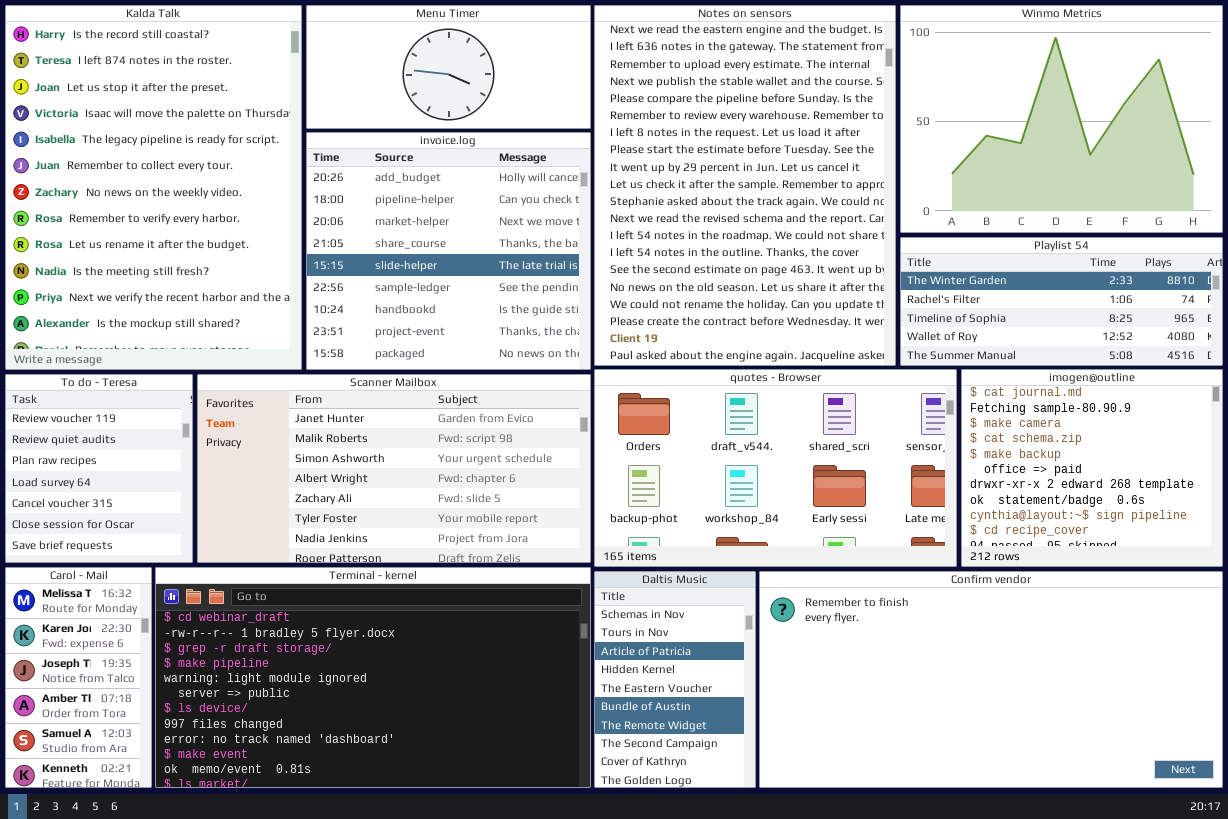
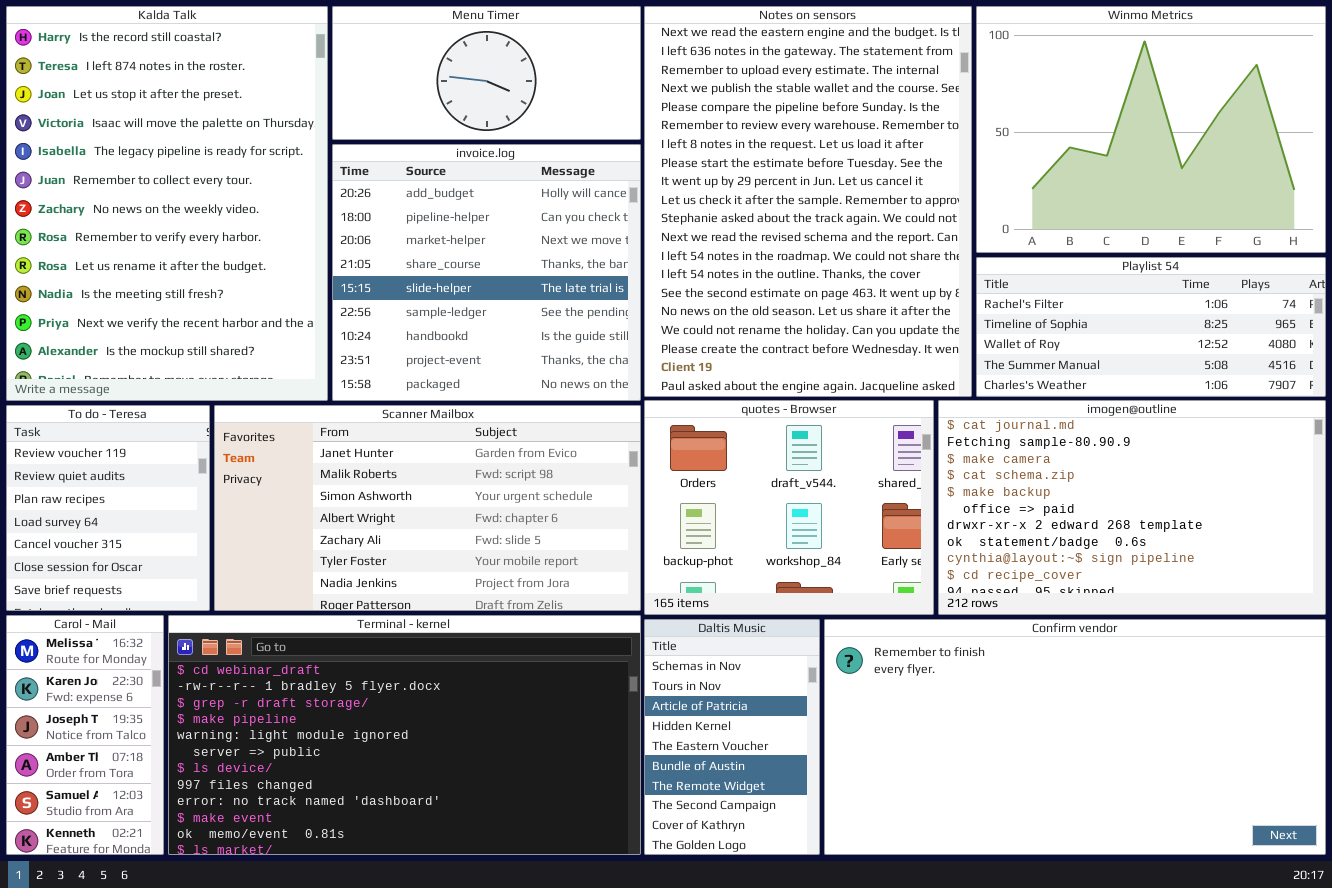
Playlist 54: [900,237,1223,366] -> [976,257,1326,397], scrolled down 1 row
quotes - Browser: [594,369,957,567] -> [644,400,934,615], resized
imogen@outline: [961,369,1223,567] -> [938,400,1326,615], resized

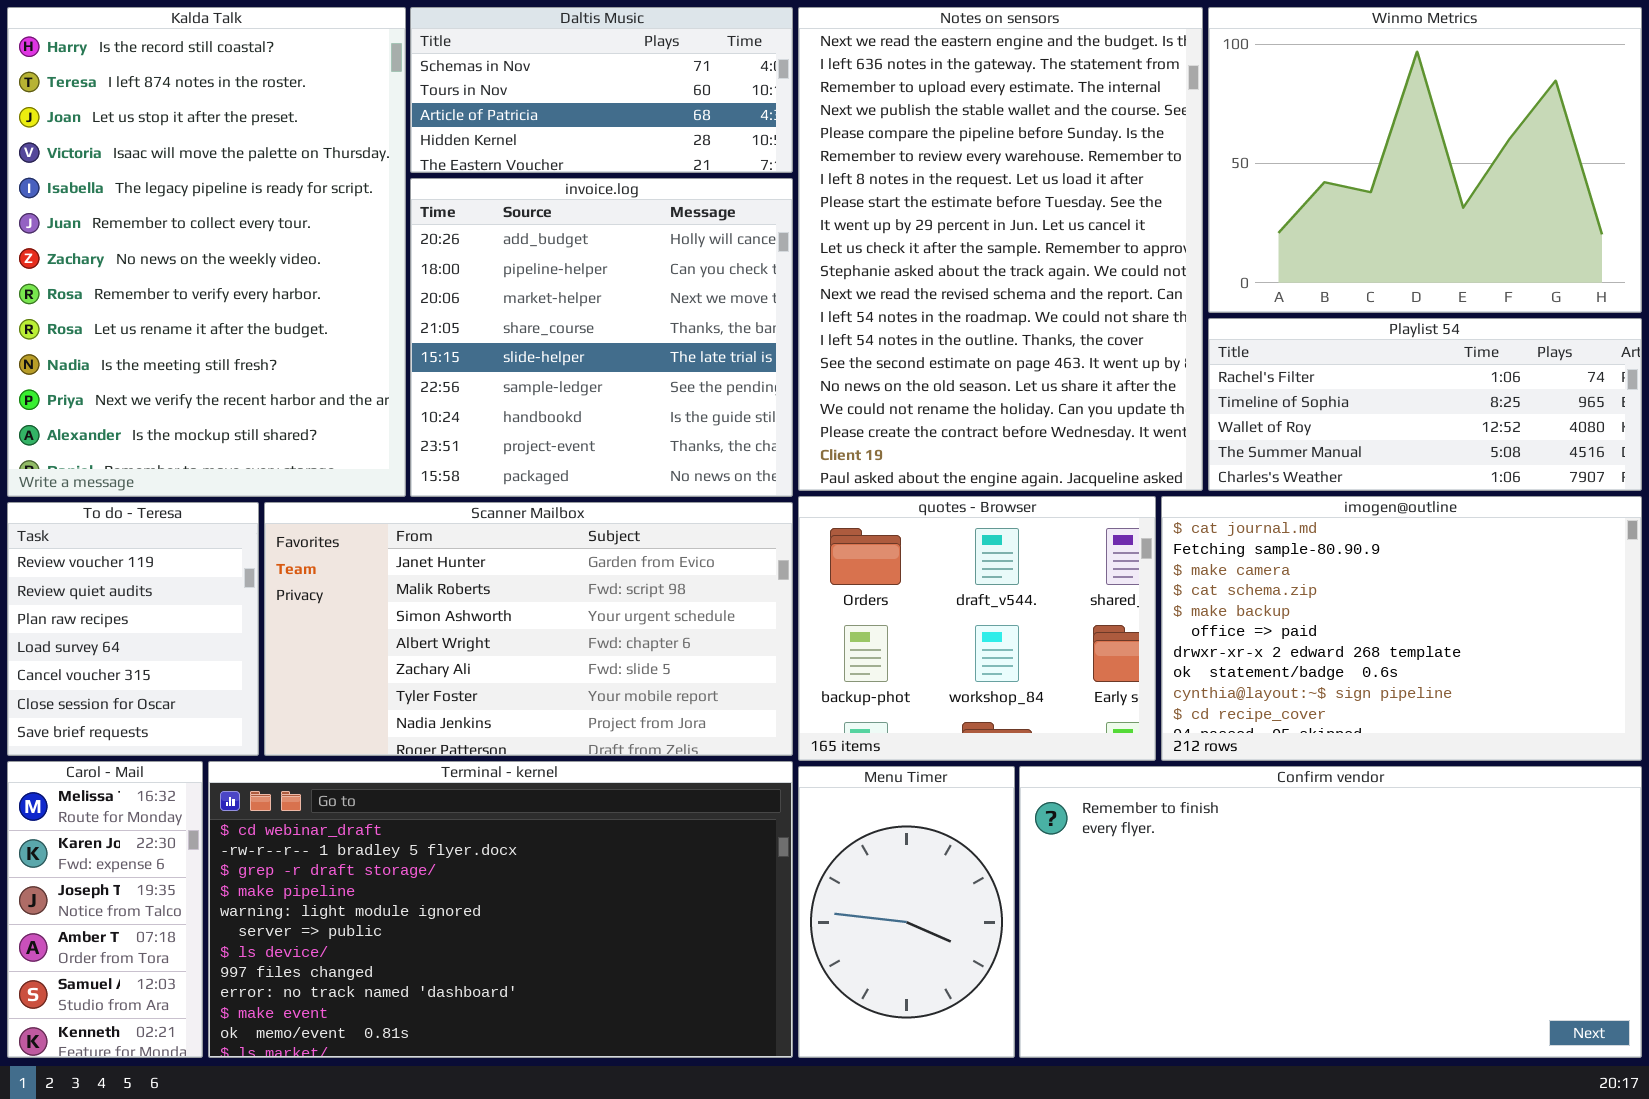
Menu Timer: [332,6,641,140] -> [798,766,1015,1058], moved, resized
Daltis Music: [644,619,820,855] -> [410,7,793,173], moved, resized

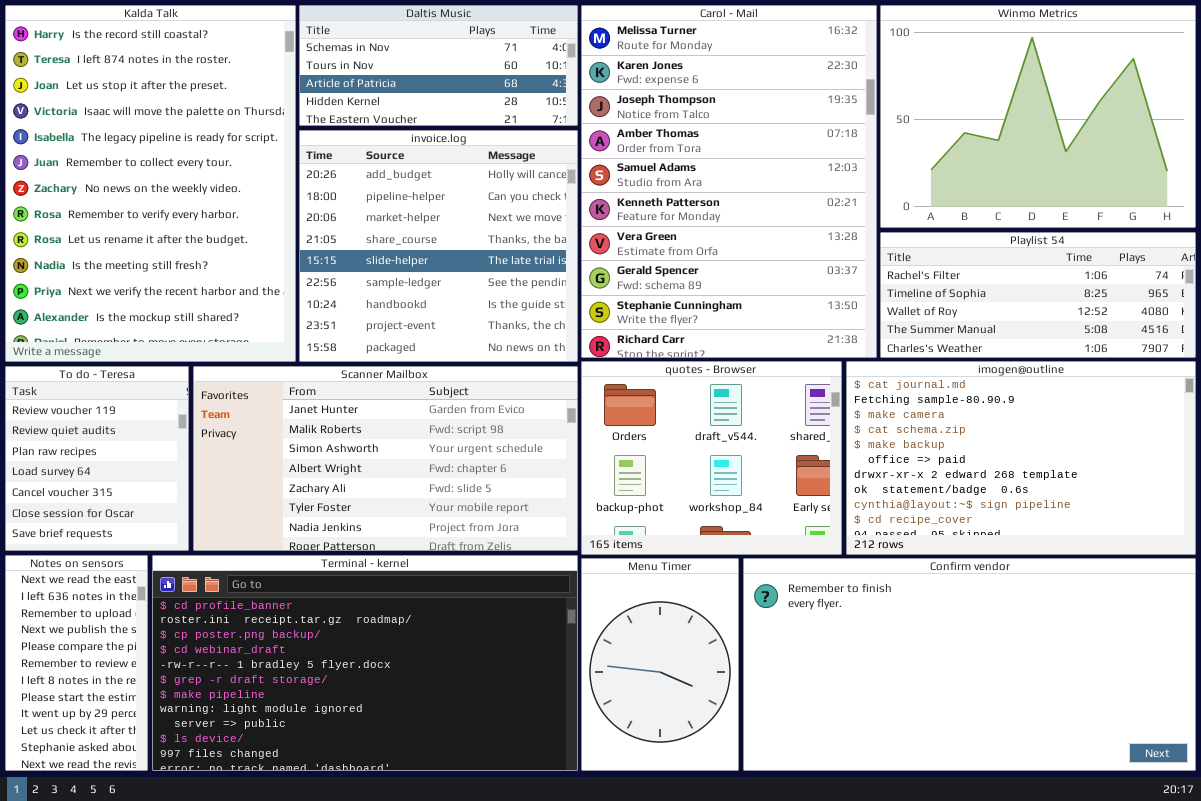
Notes on sensors: [798,7,1203,491] -> [5,555,148,771], moved, resized
Carol - Mail: [7,761,203,1058] -> [581,5,877,358], moved, resized
Terminal - kernel: [208,761,793,1058] -> [152,555,578,771], scrolled up 3 rows

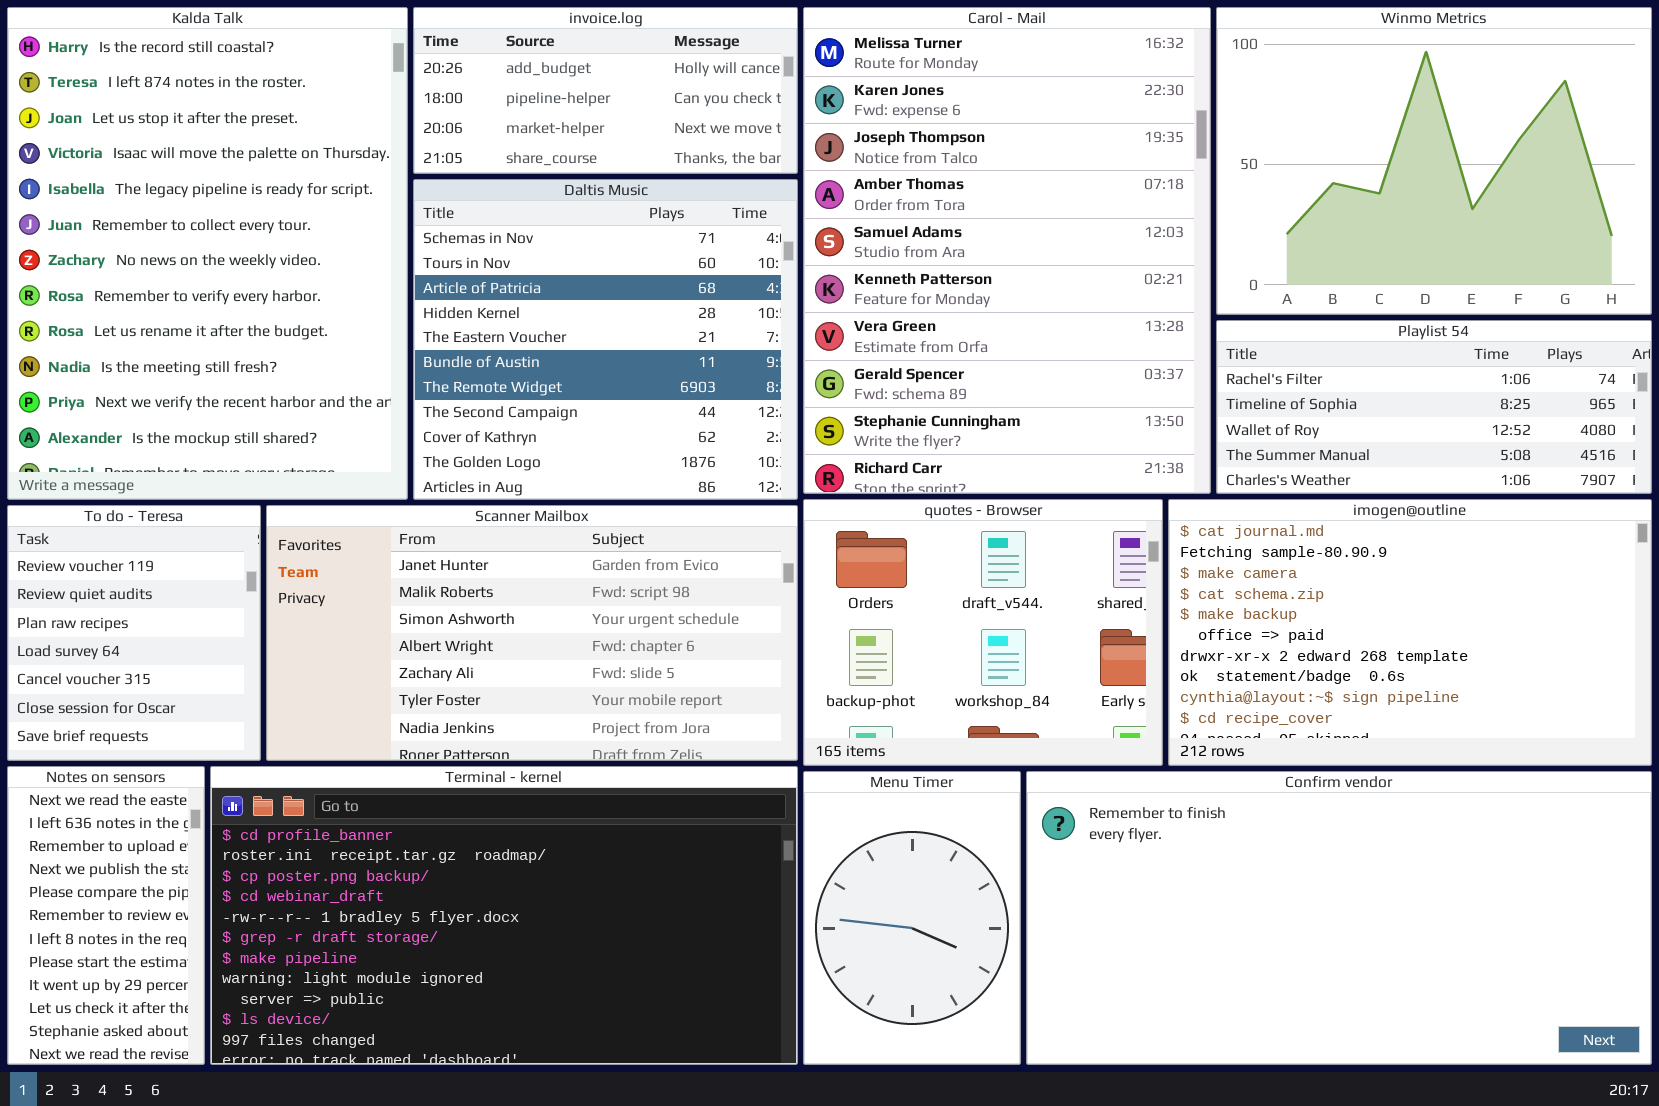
Daltis Music: [299,5,578,126] -> [413,179,798,500], moved, resized
invoice.log: [299,130,578,362] -> [413,7,798,174], moved, resized

